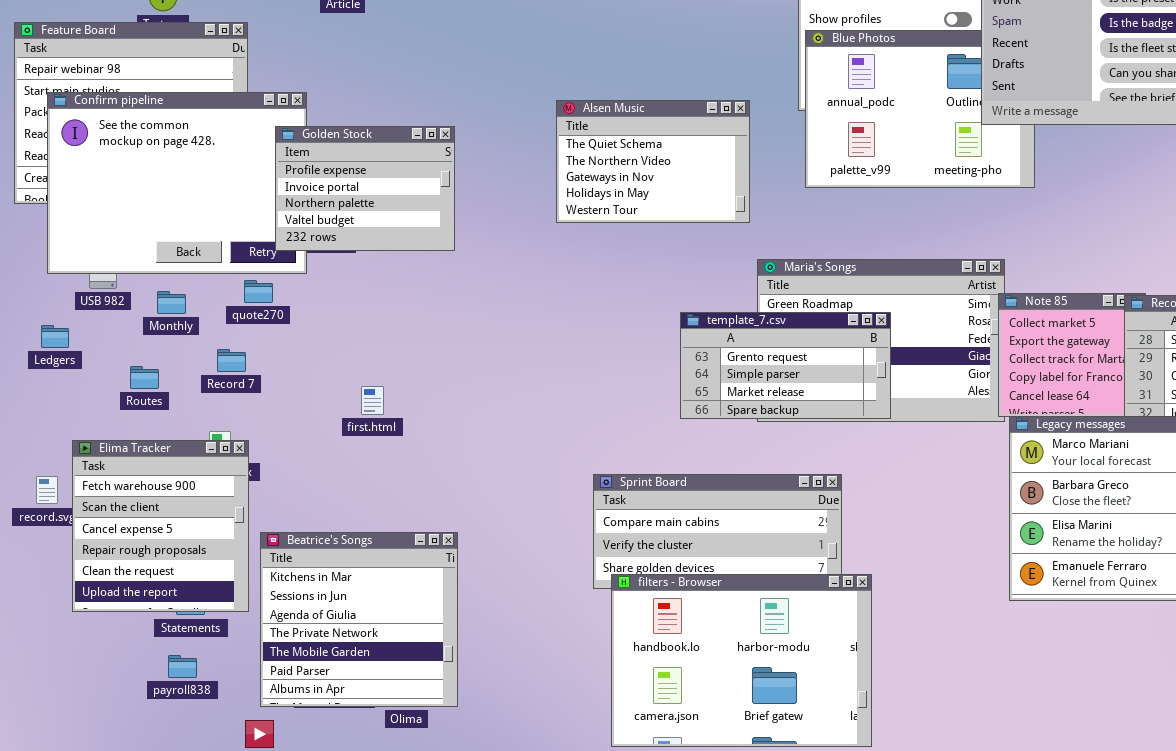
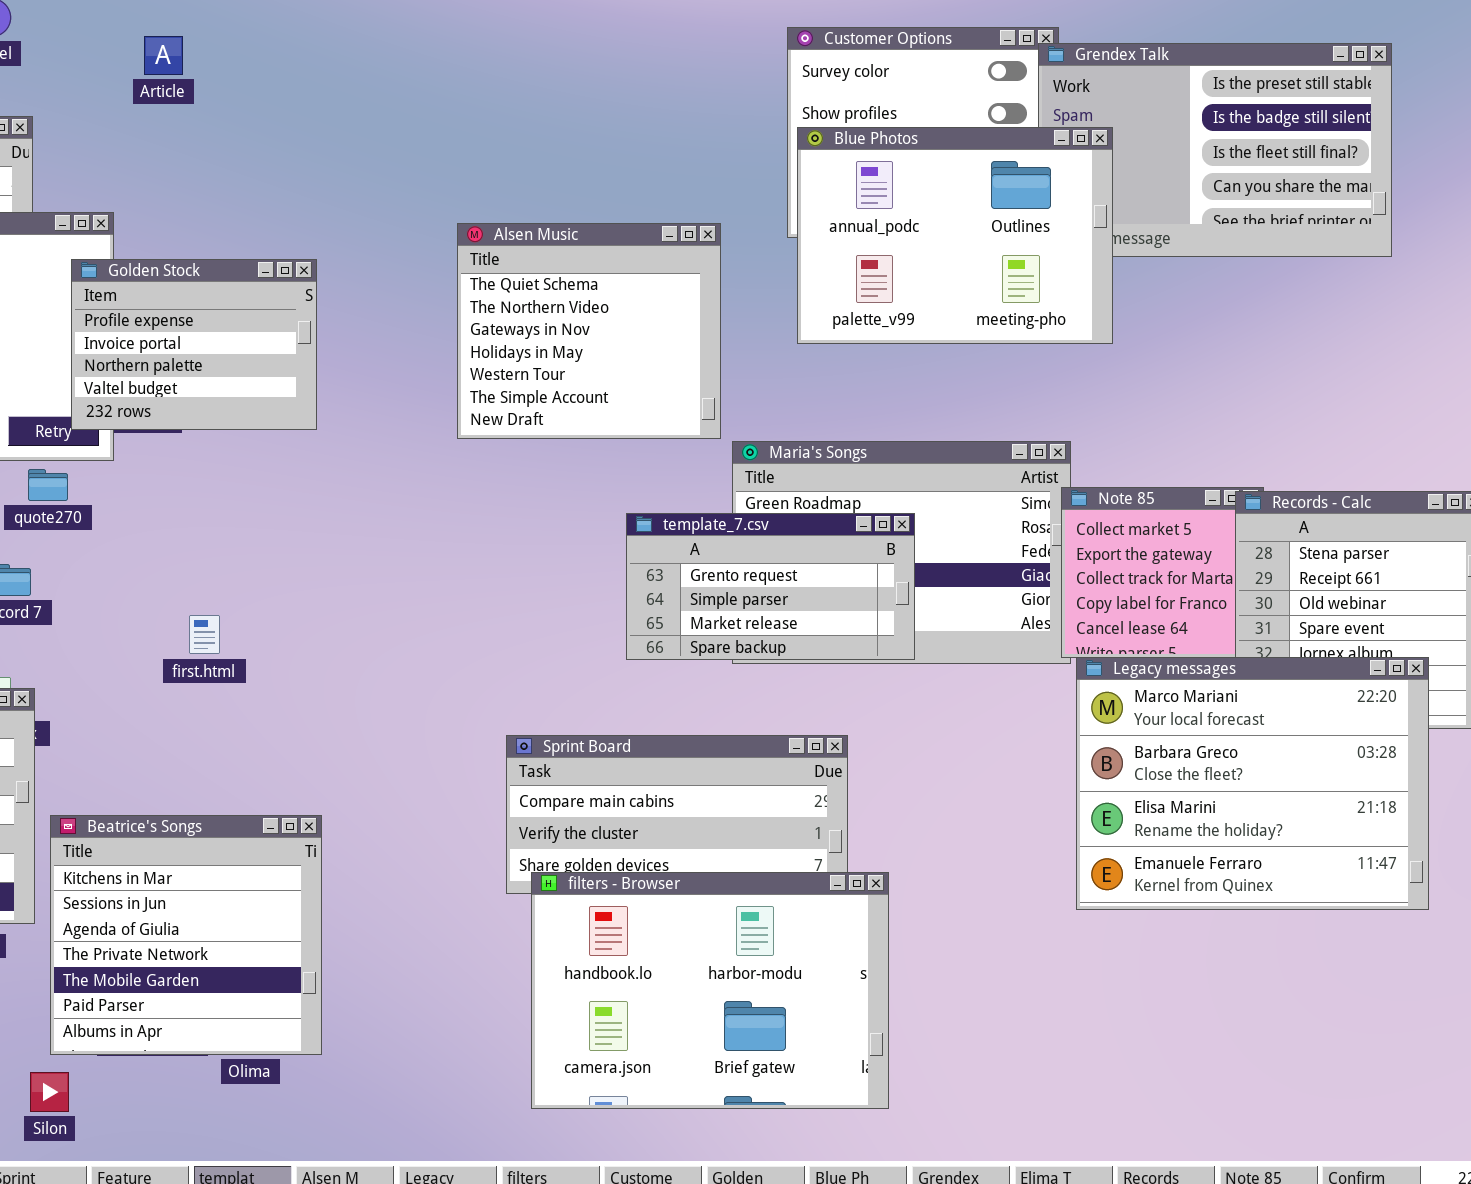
Blue Photos: [805,30,1035,188] -> [797,127,1113,344], raised
Alsen Music: [556,100,750,223] -> [457,223,721,439], resized

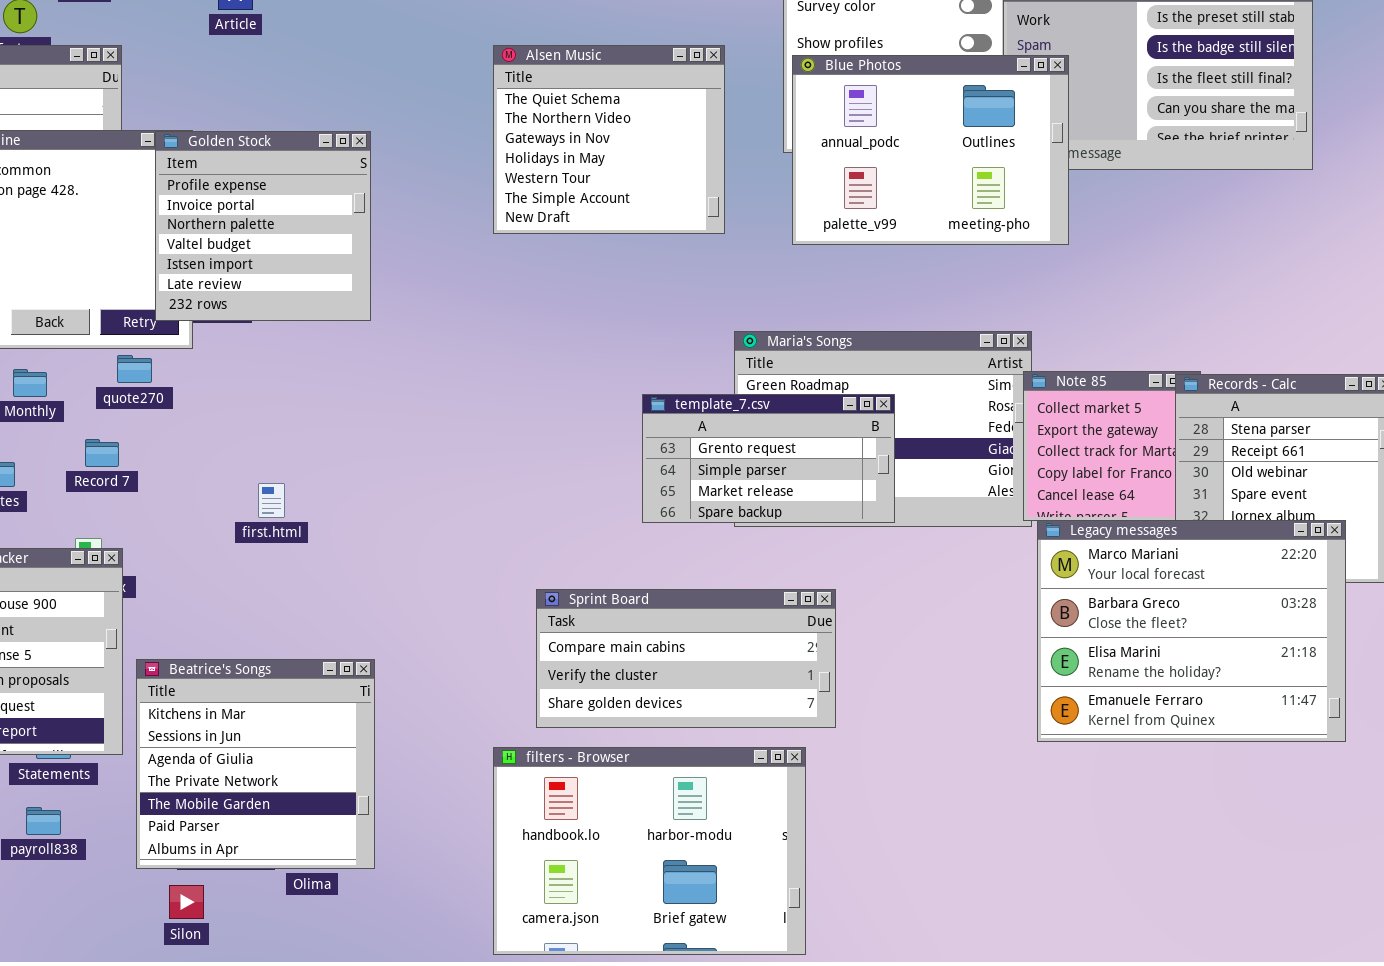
Alsen Music: [457,223,721,439] -> [493,45,725,234], moved
Golden Stock: [71,259,317,430] -> [155,131,371,321], resized
filters - Browser: [531,872,889,1109] -> [493,747,806,955], moved
Silon: [30,1072,69,1112] -> [169,885,204,919], moved

